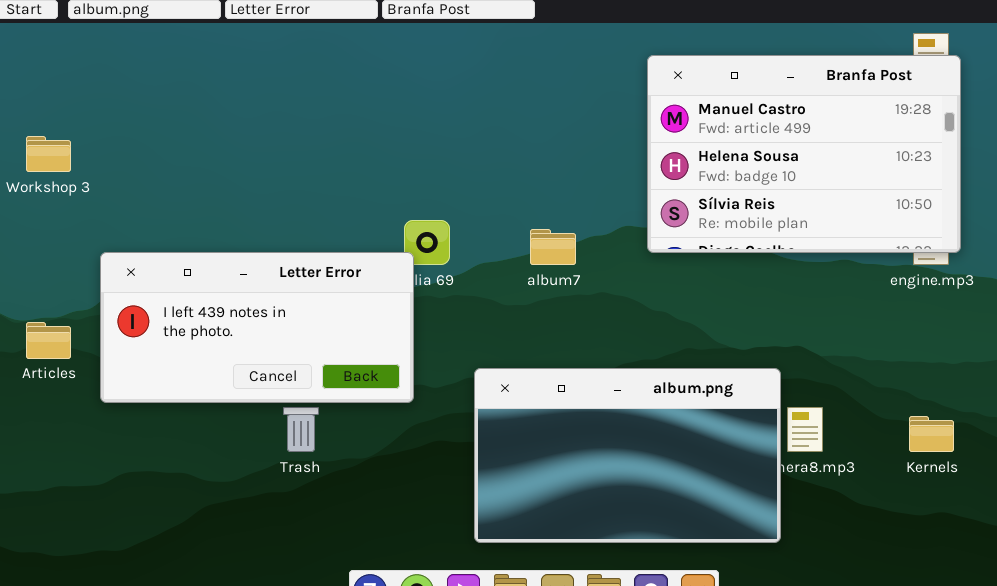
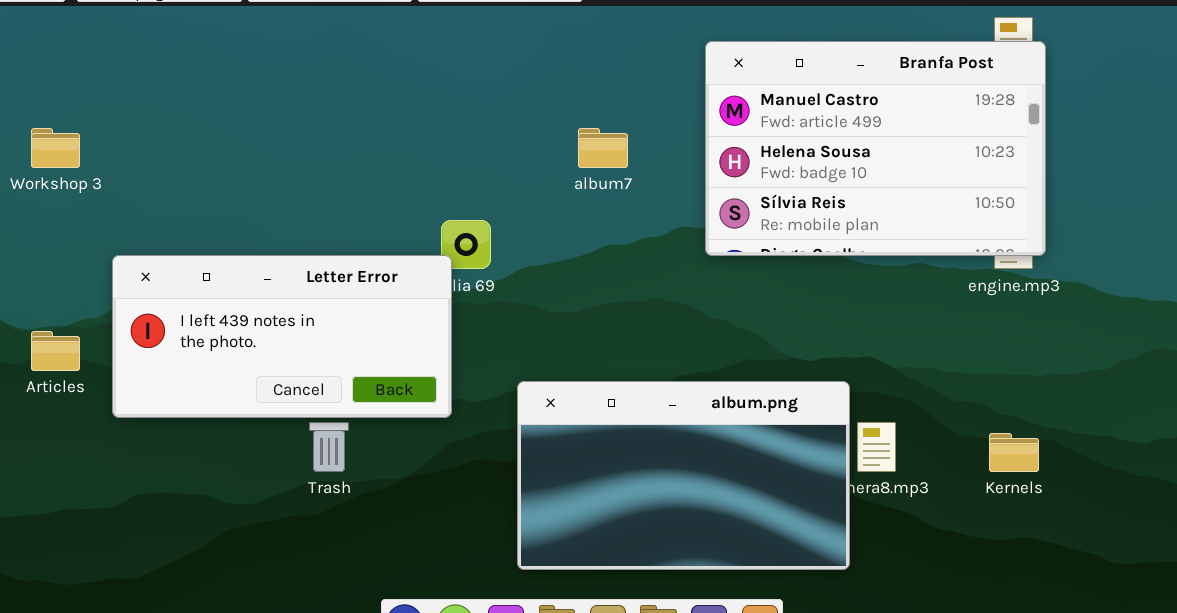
album7: [530,229,576,265] -> [578,128,628,168], moved

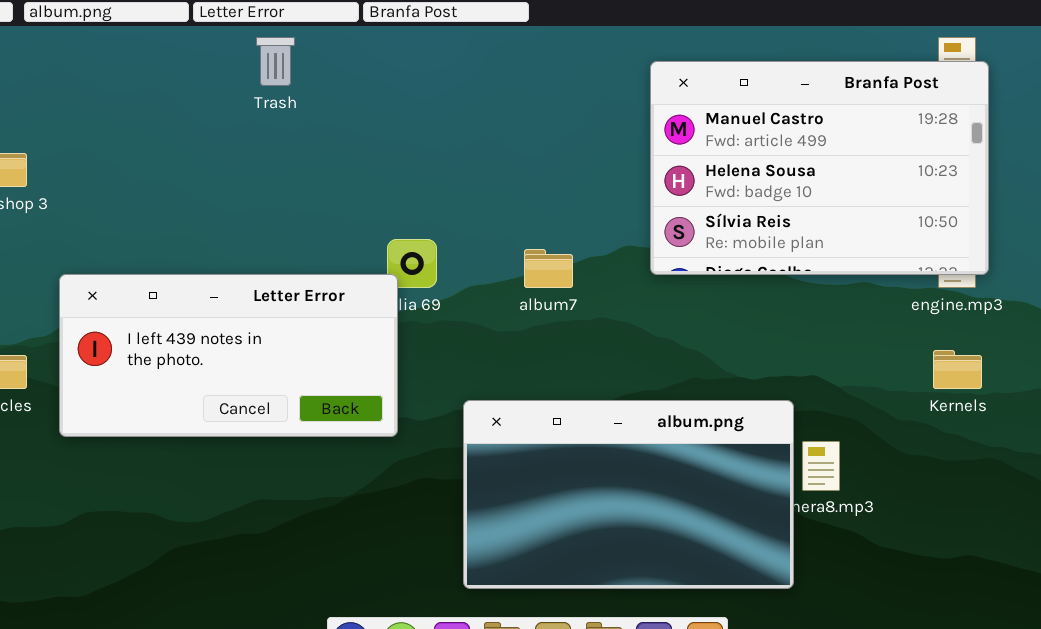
album7: [578,128,628,168] -> [524,249,573,288], moved
Trash: [309,422,349,472] -> [256,37,295,86], moved
Kernels: [989,433,1039,472] -> [933,350,982,389], moved

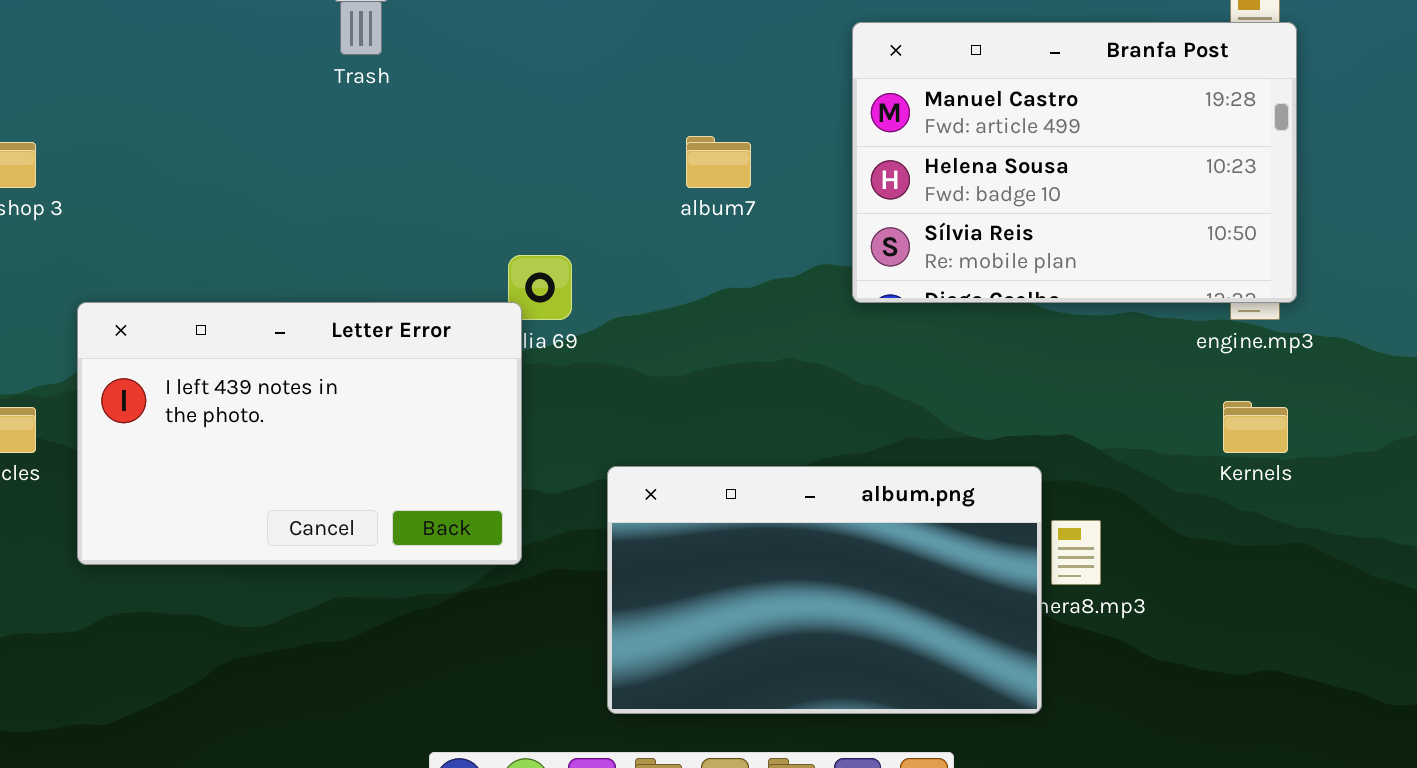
album7: [524,249,573,288] -> [686,136,751,188], moved
Letter Error: [59,274,398,437] -> [77,302,522,565], resized

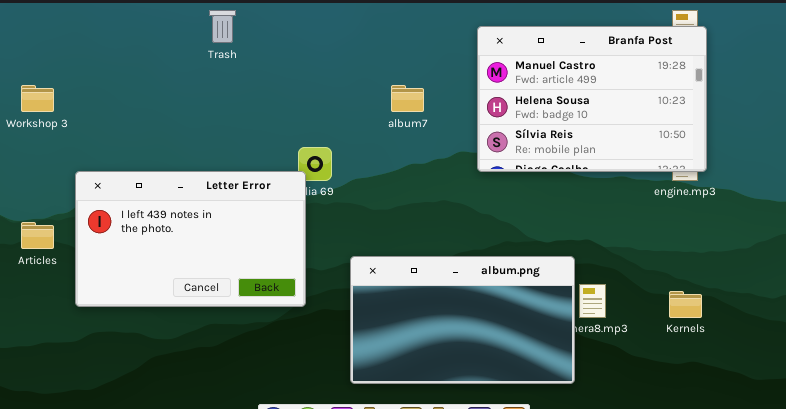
Kernels: [1223,401,1288,453] -> [669,291,702,318], moved

